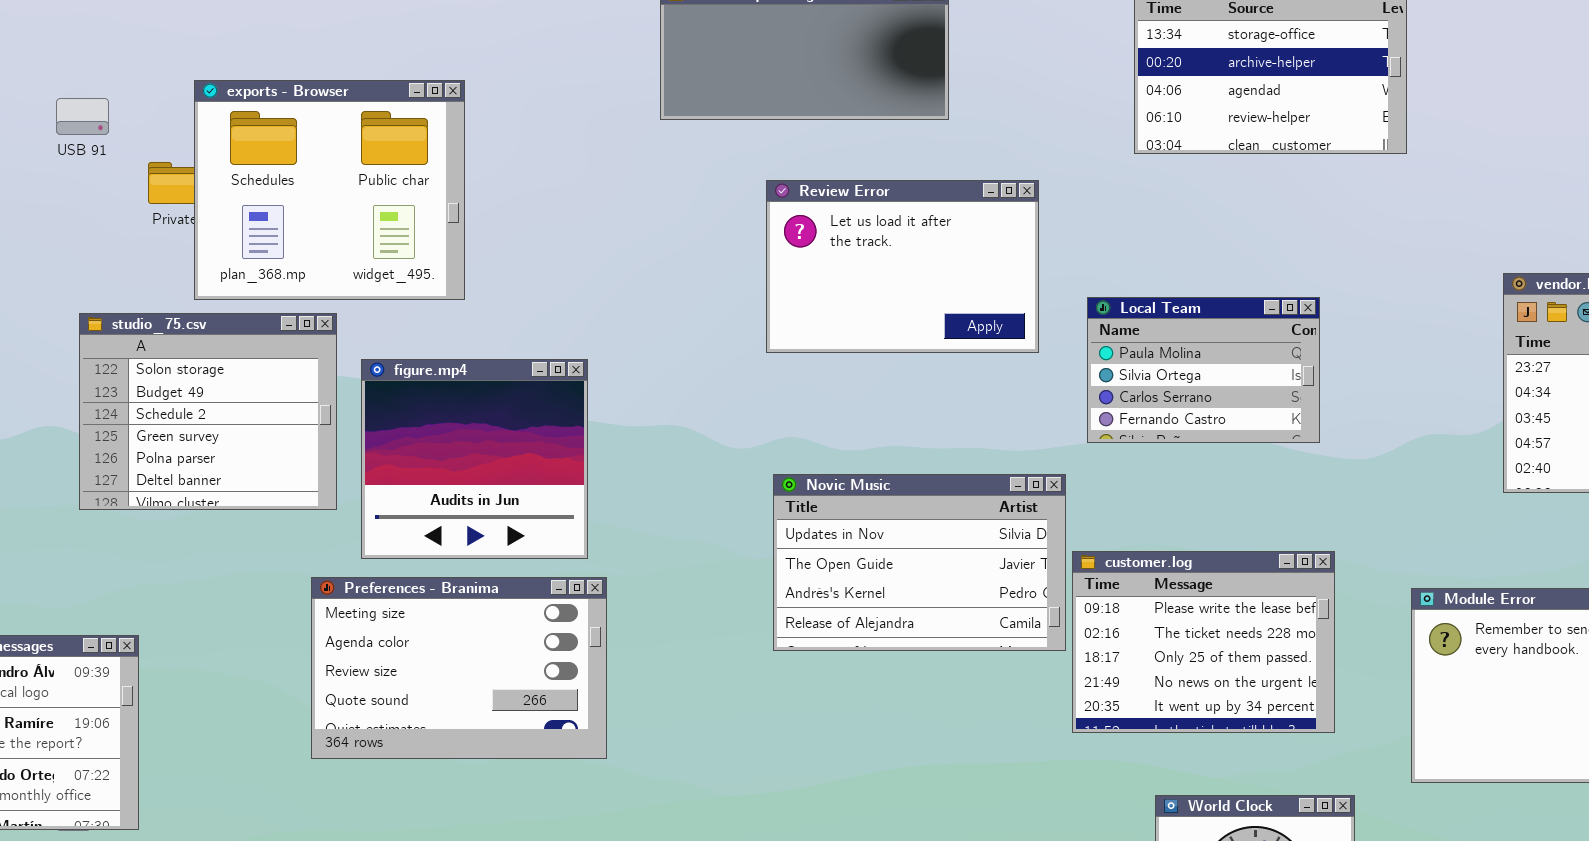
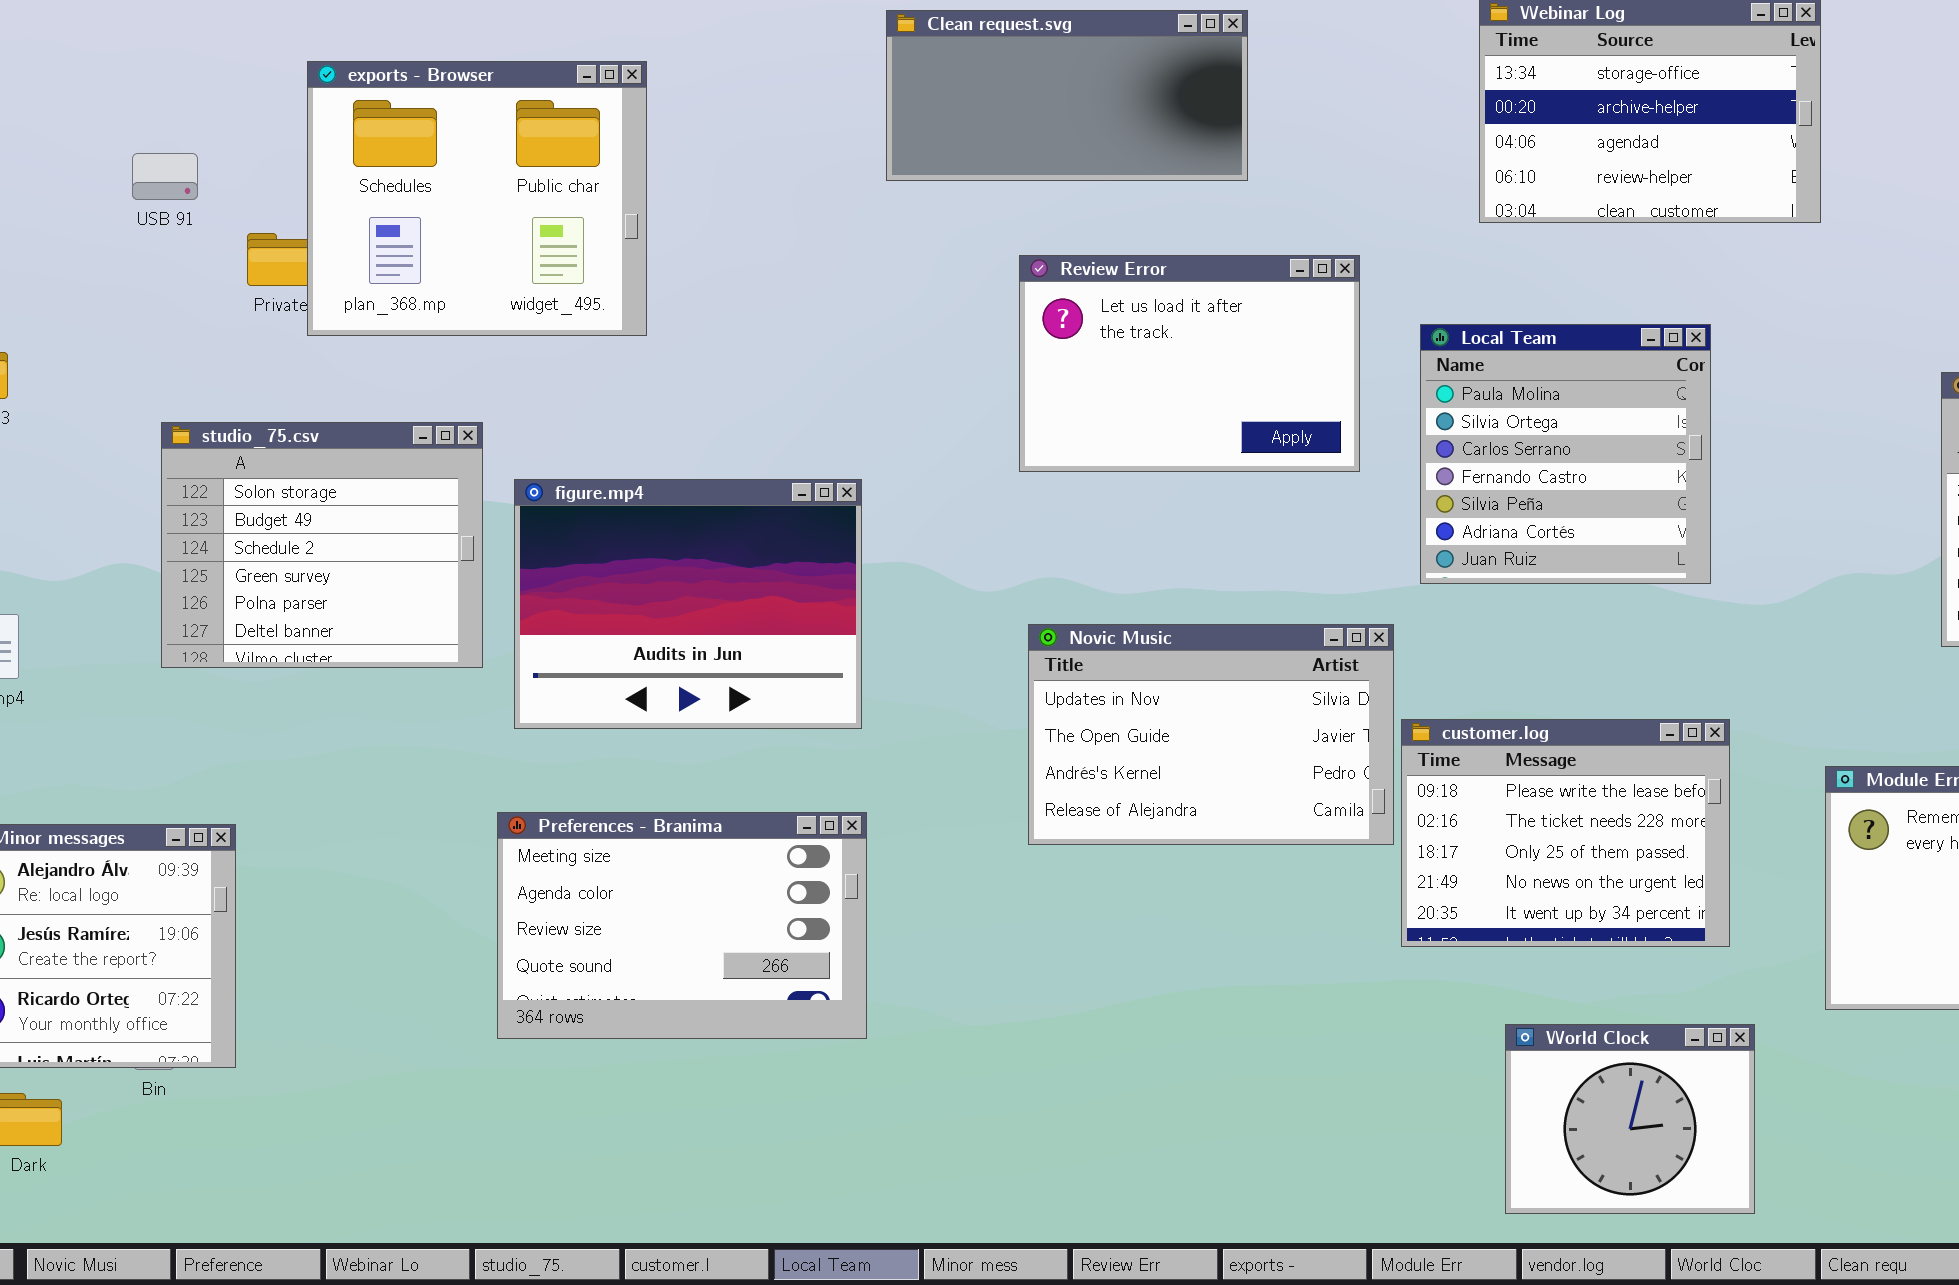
exports - Browser: [194,80,465,300] -> [307,61,647,336], moved
Local Team: [1087,297,1320,443] -> [1420,324,1711,584], resized
figure.mp4: [361,359,588,559] -> [514,479,862,729], resized
Preferences - Branima: [311,577,607,759] -> [497,812,867,1039], moved

